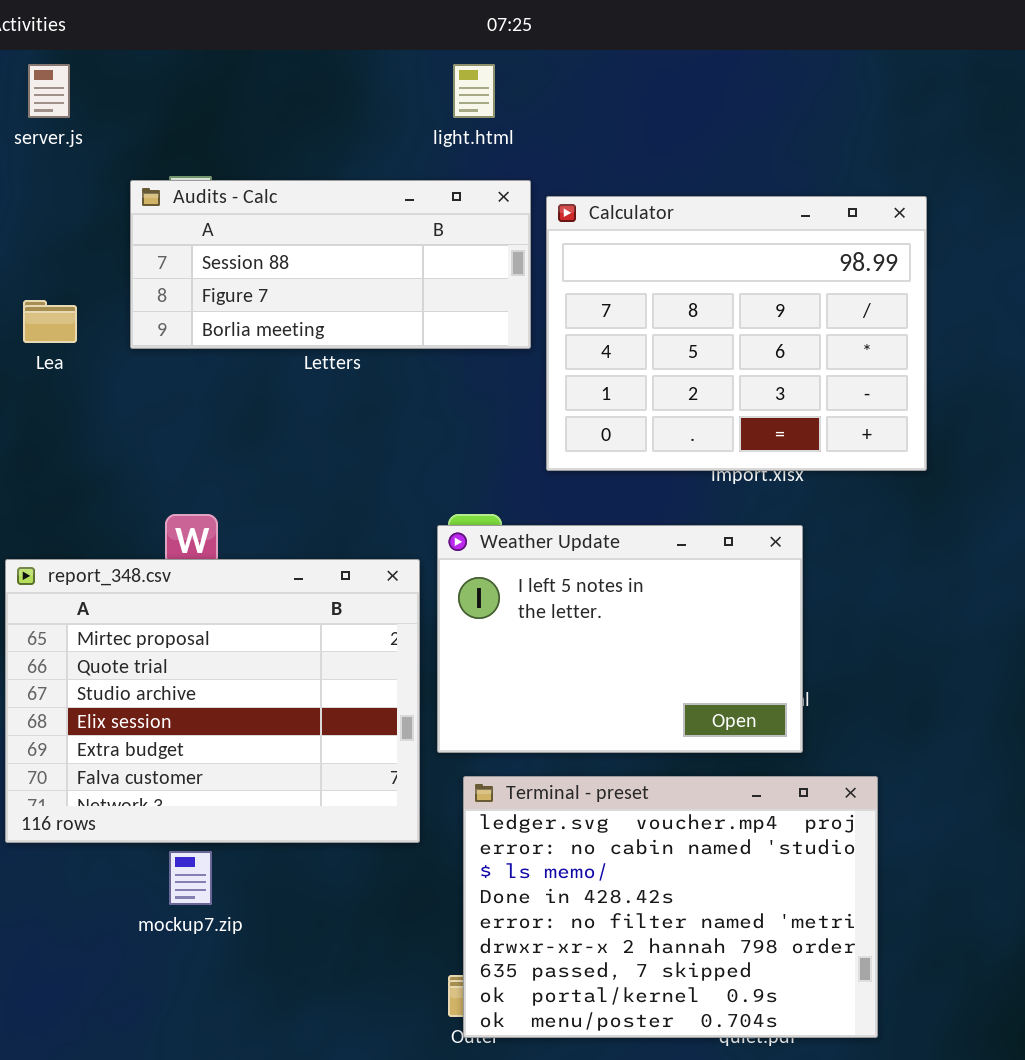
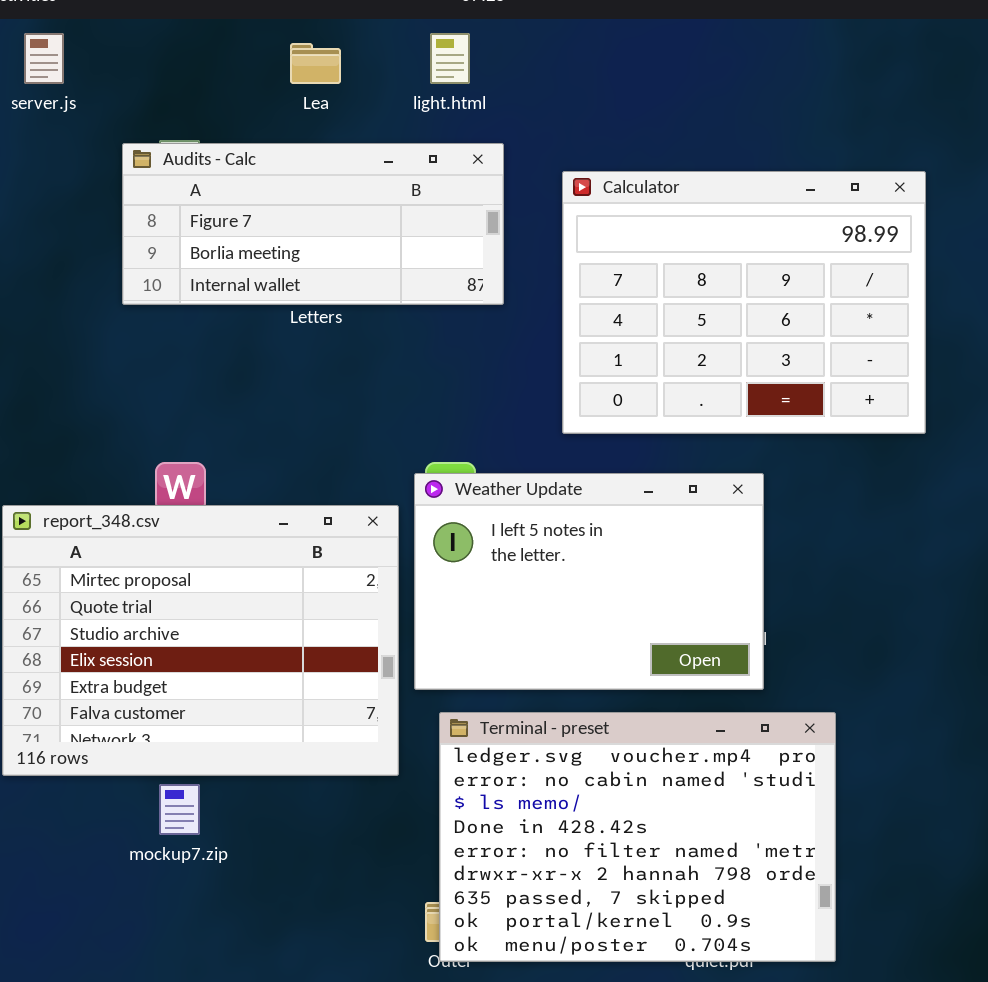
Audits - Calc: [130,180,531,349] -> [122,143,504,305], scrolled down 1 row
Calculator: [546,196,927,471] -> [562,171,926,434], moved
Lea: [23,300,77,343] -> [290,43,341,84], moved

